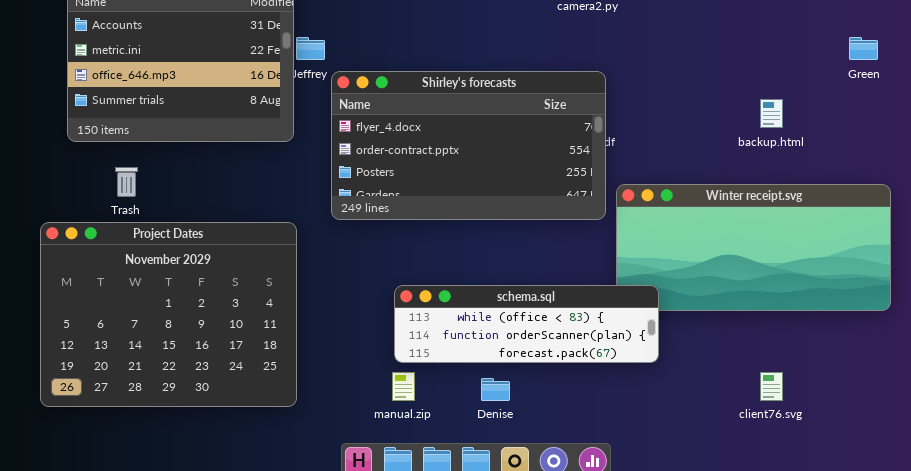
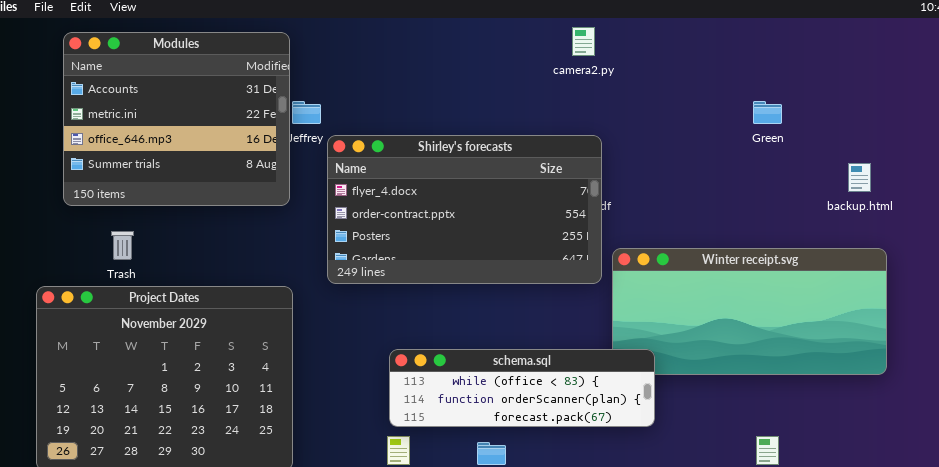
Green: [849,37,878,60] -> [753,101,782,124], moved
backup.html: [760,99,783,128] -> [848,163,871,192], moved

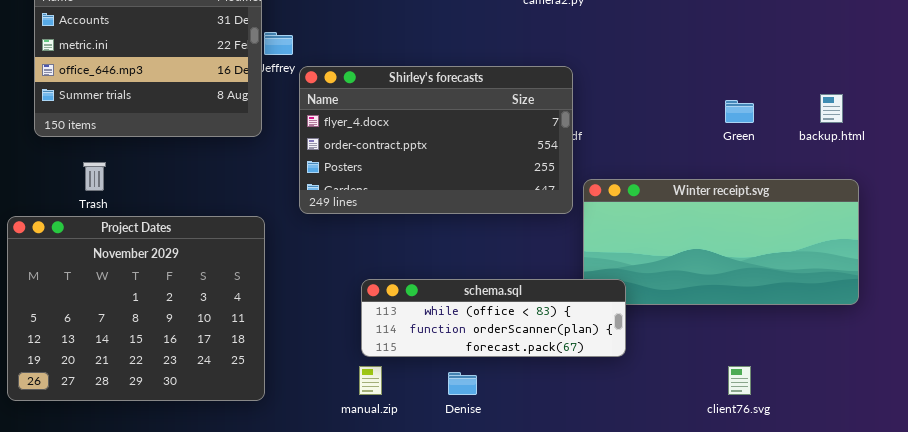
Green: [753,101,782,124] -> [725,100,754,123], moved

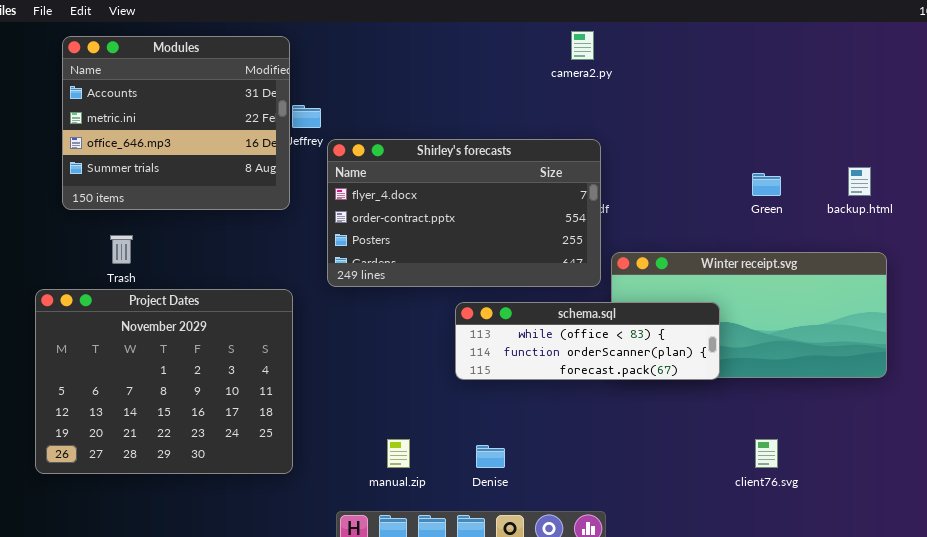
schema.sql: [361,279,626,357] -> [455,302,720,380], moved

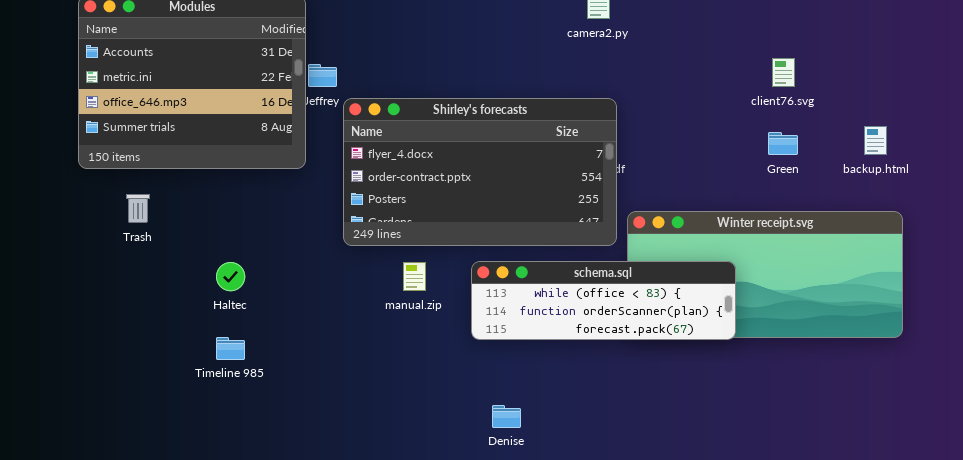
Project Dates: [35,289,293,474] -> none, closed
manual.zip: [387,439,410,468] -> [403,262,426,291], moved
client76.svg: [755,439,778,468] -> [772,58,795,87], moved

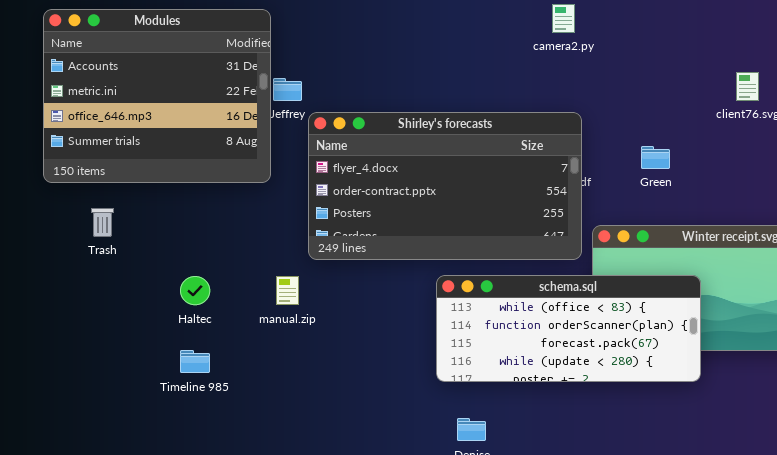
Green: [768,132,798,155] -> [641,146,670,169], moved
schema.sql: [471,261,736,340] -> [436,275,701,382], resized
manual.zip: [403,262,426,291] -> [276,276,299,305], moved

